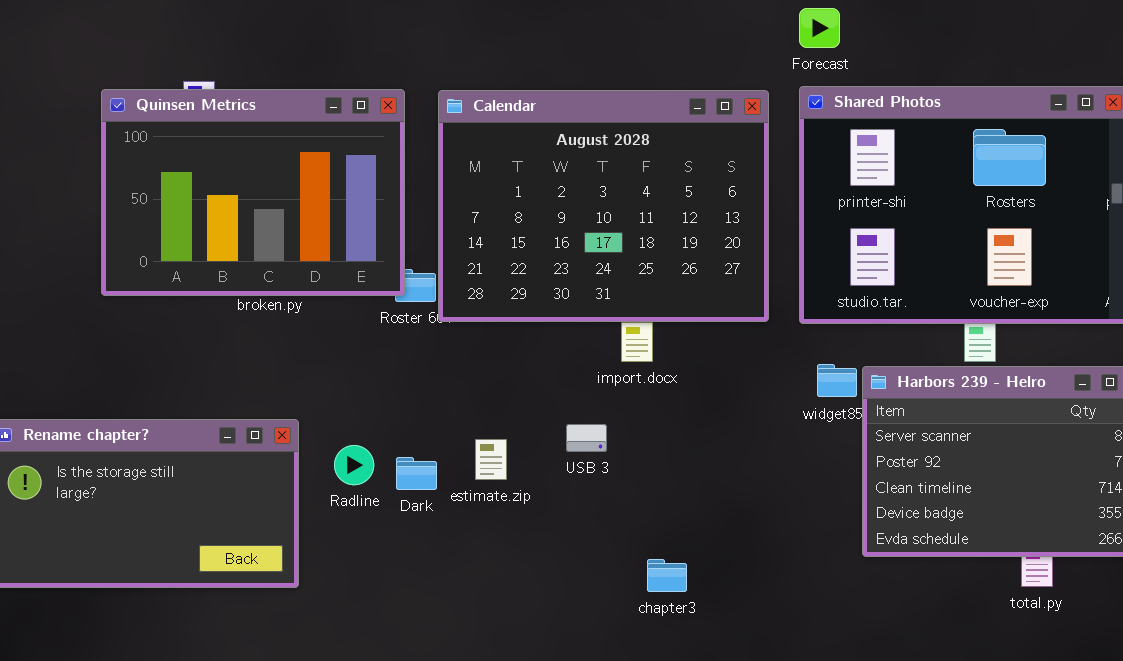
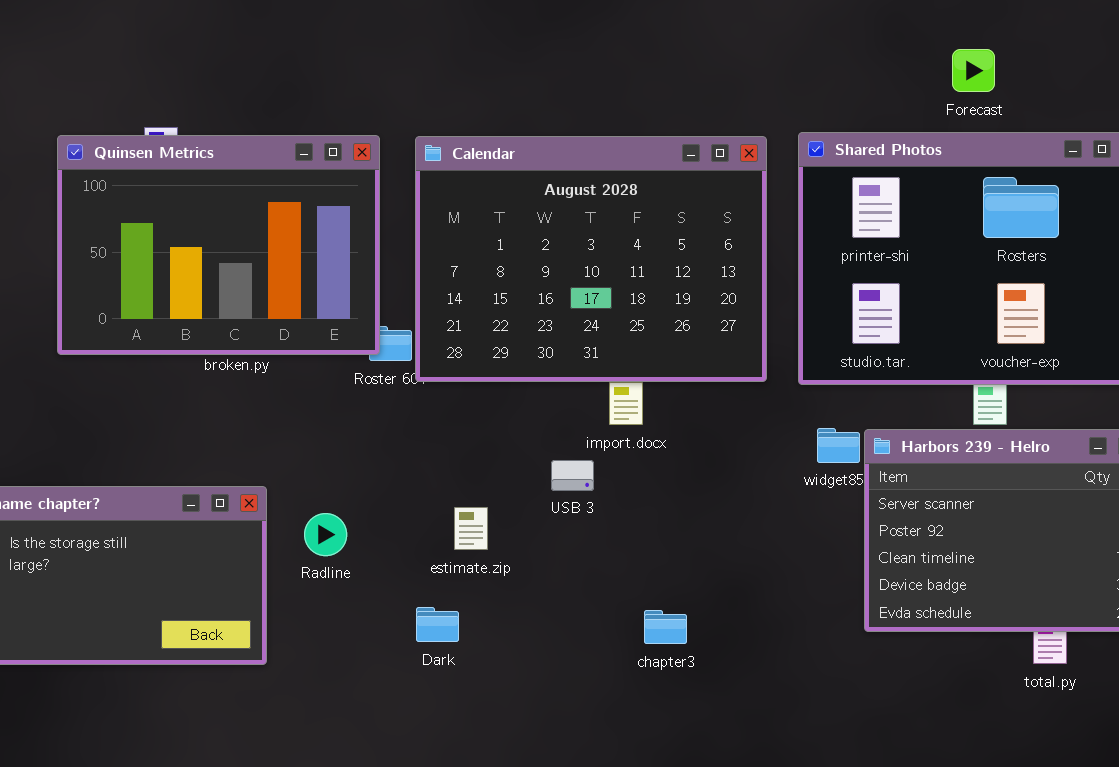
Forecast: [799,8,840,48] -> [952,49,995,92], moved
USB 3: [566,424,607,452] -> [551,460,594,491], moved
Dark: [396,457,437,490] -> [416,607,459,642], moved
chapter3: [647,559,687,592] -> [644,610,687,644], moved

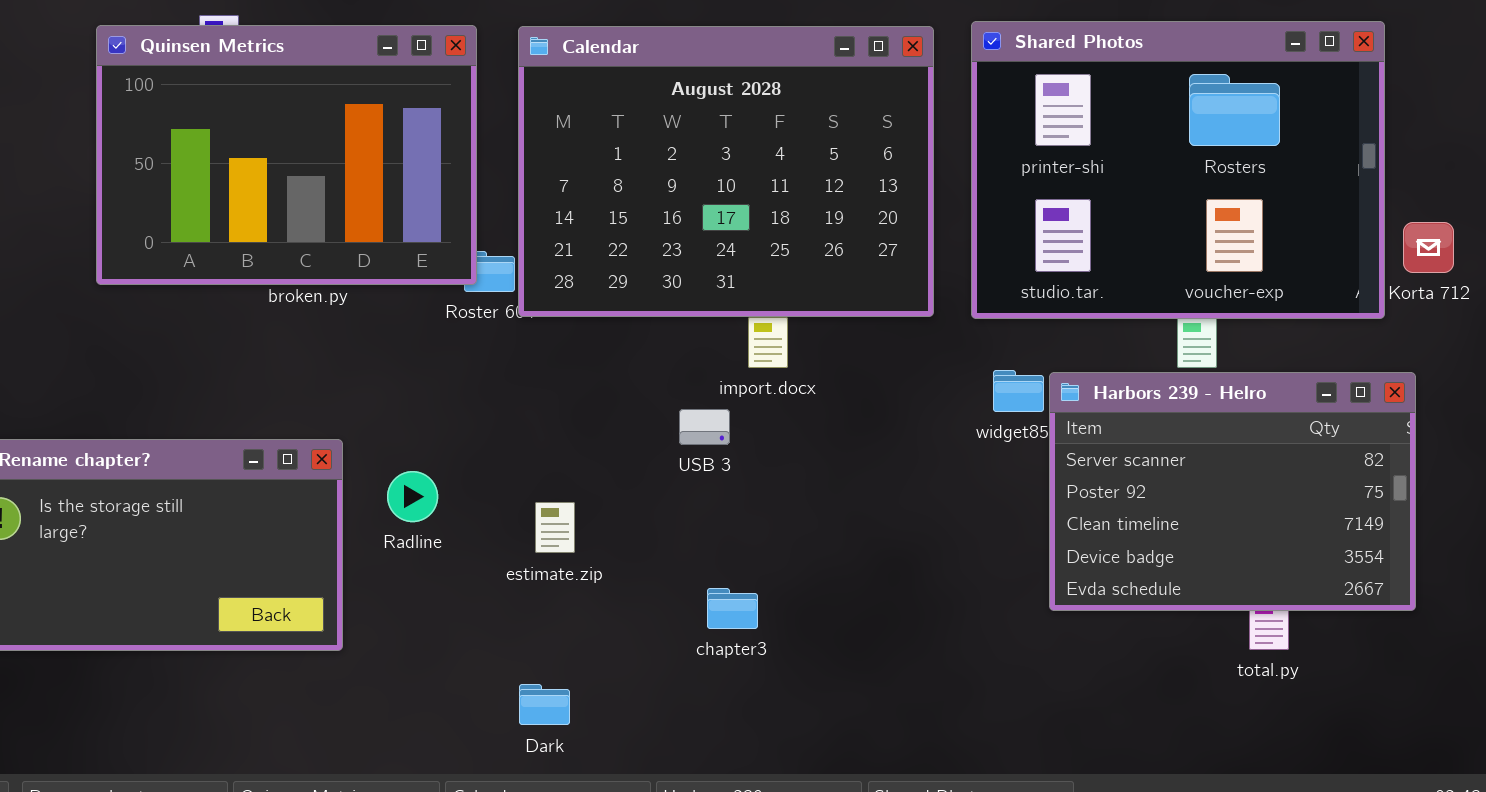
estimate.zip: [454,507,488,550] -> [535,502,575,553], moved
Dark: [416,607,459,642] -> [519,684,570,725], moved
chapter3: [644,610,687,644] -> [707,588,758,629], moved

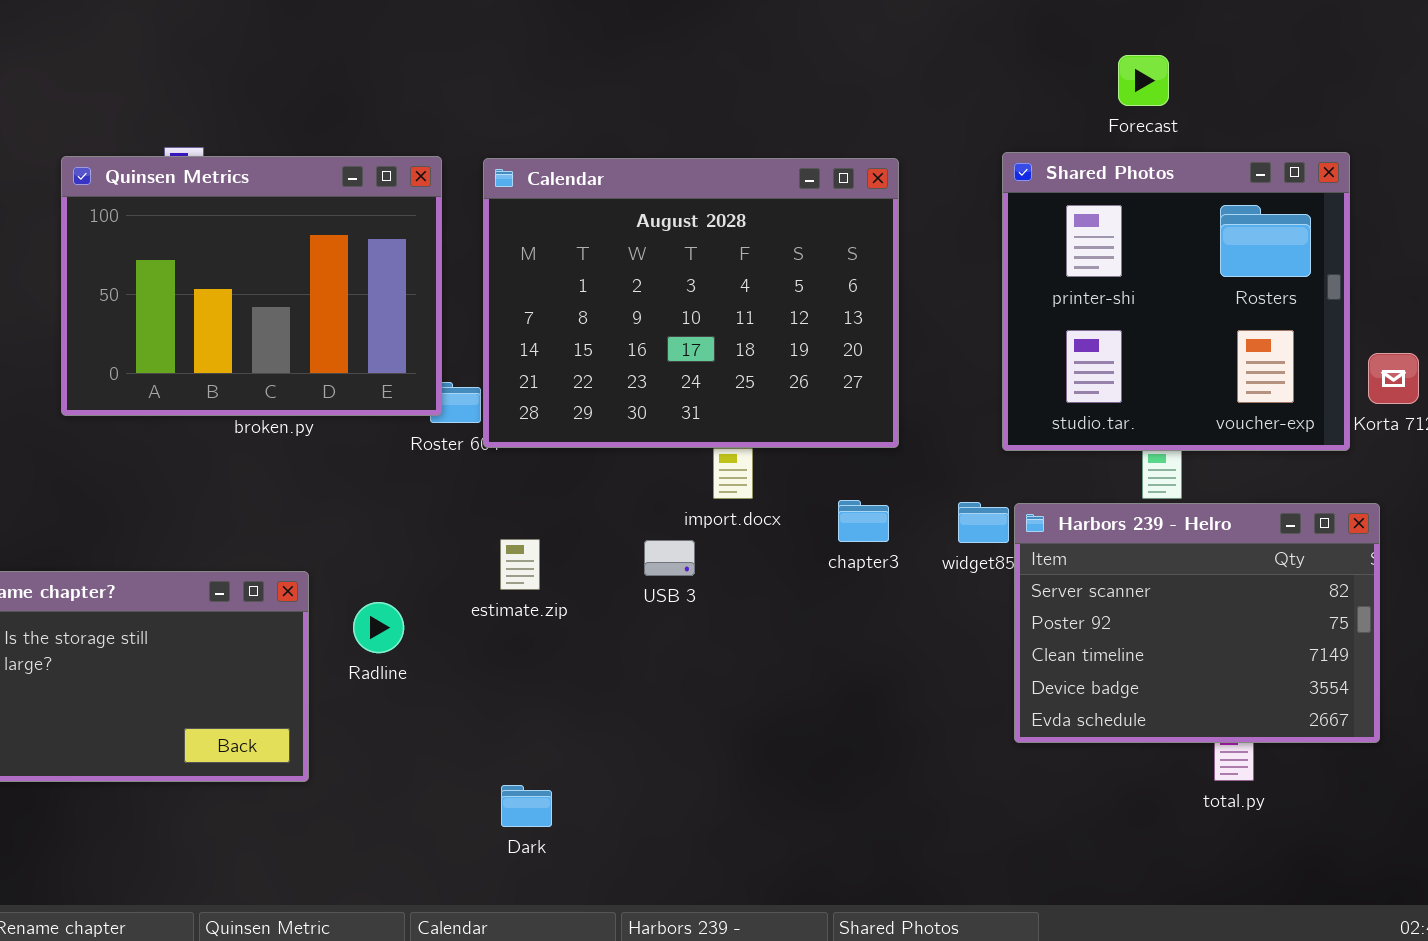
Shared Photos: [971,21,1385,319] -> [1002,152,1350,451], resized
estimate.zip: [535,502,575,553] -> [500,539,540,590], moved
chapter3: [707,588,758,629] -> [838,500,889,542], moved
Dark: [519,684,570,725] -> [501,785,552,827], moved

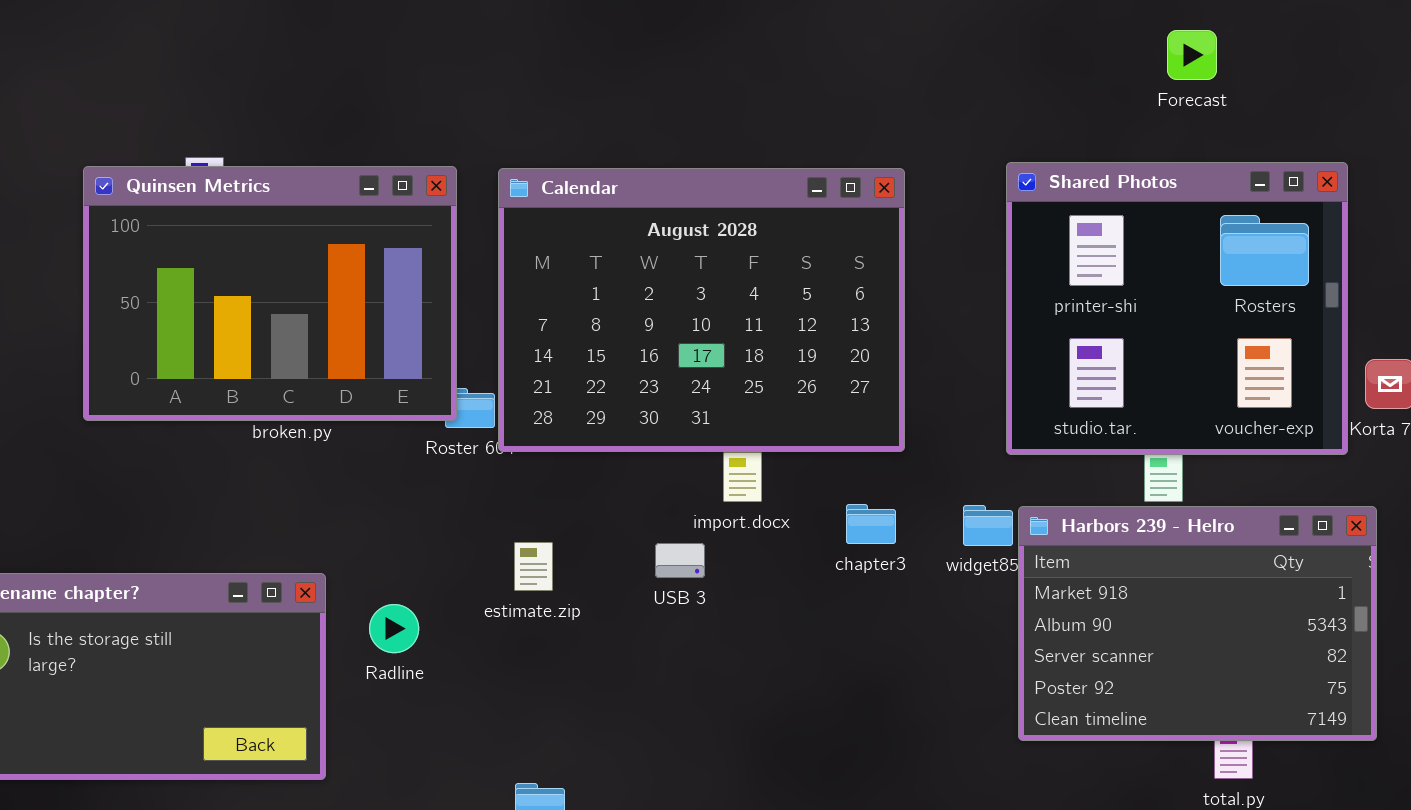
Forecast: [1118,55,1169,106] -> [1167,30,1217,80], moved
Harbors 239 - Helro: [1014,503,1380,743] -> [1018,506,1377,741], scrolled up 2 rows

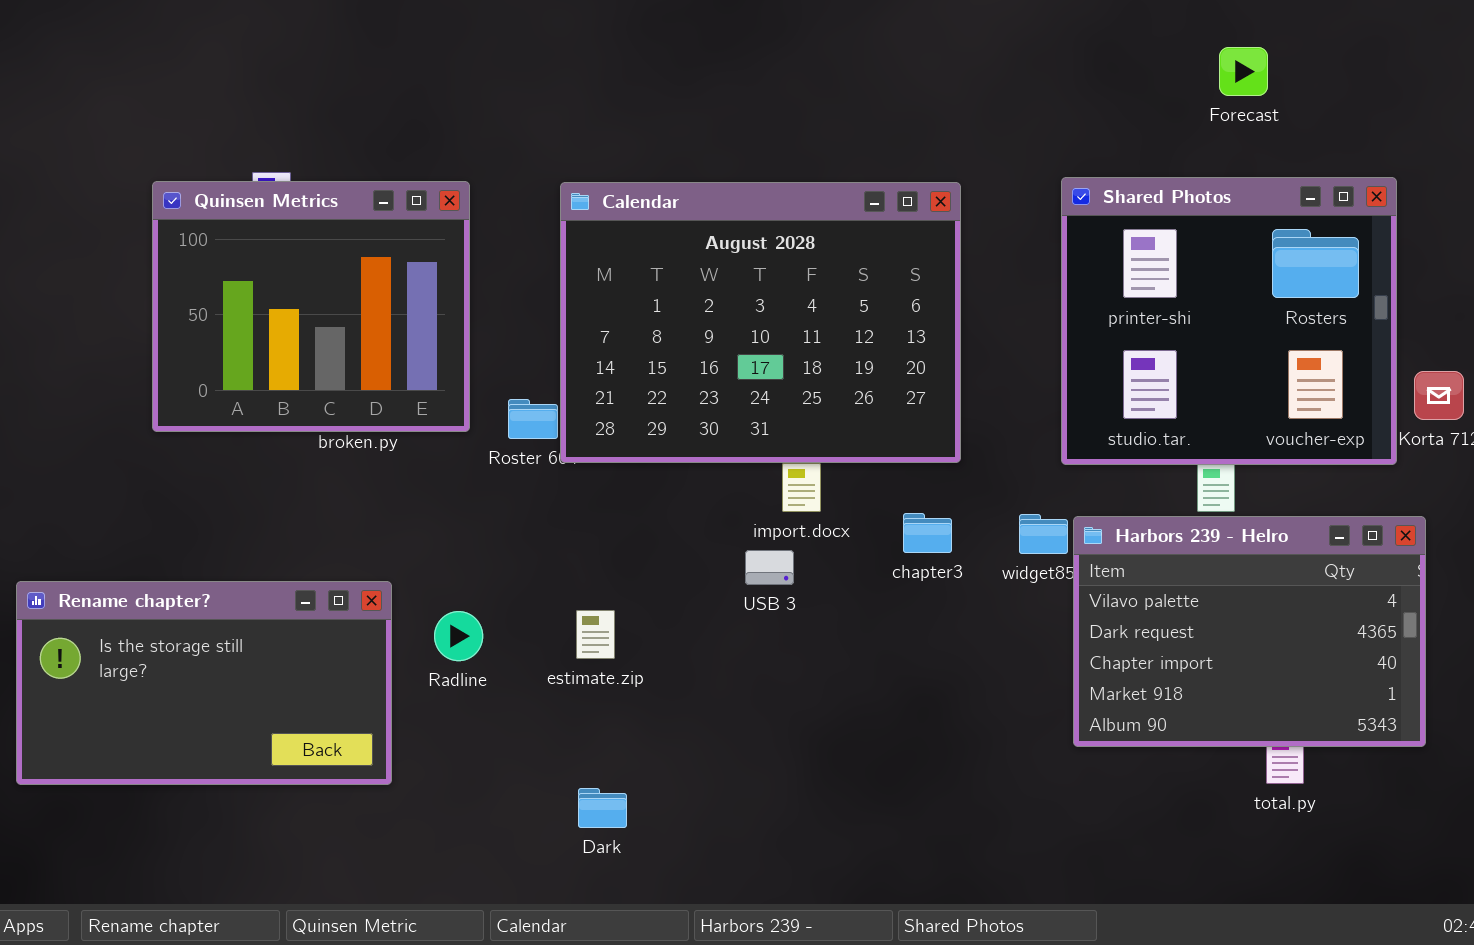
Quinsen Metrics: [83,166,457,421] -> [152,181,470,432], resized
Harbors 239 - Helro: [1018,506,1377,741] -> [1073,516,1426,747], scrolled up 3 rows
estimate.zip: [514,542,553,591] -> [576,610,615,659], moved
USB 3: [655,543,705,578] -> [745,550,794,585], moved

